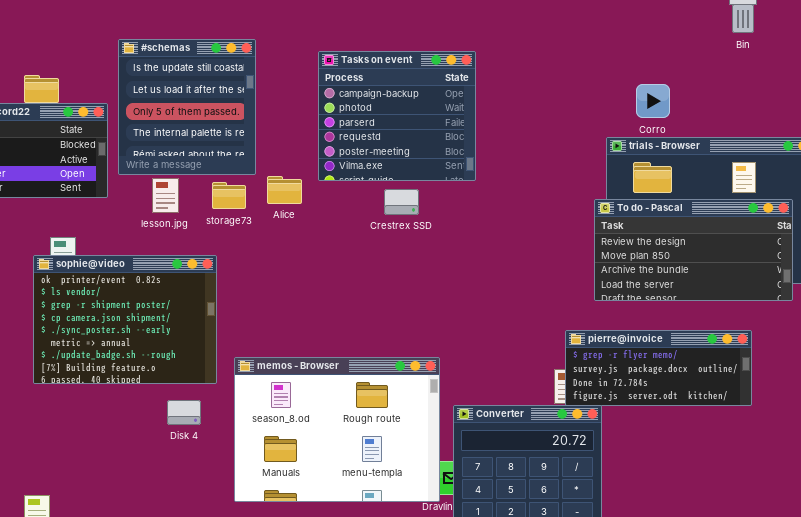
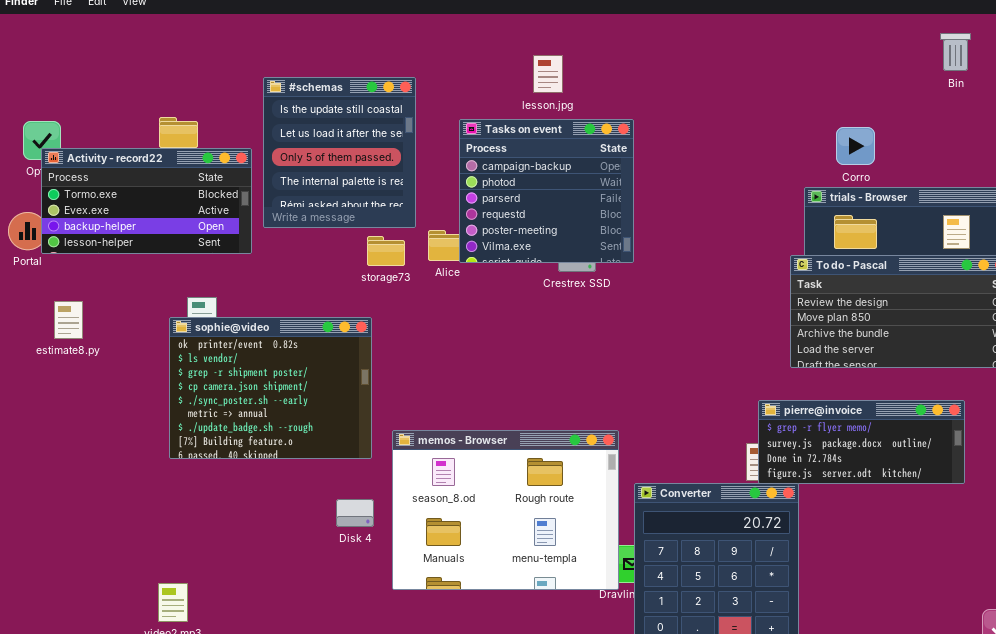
Tasks on event: [318,51,476,181] -> [459,119,634,263], moved
lesson.jpg: [152,178,179,213] -> [533,55,563,93], moved
Disk 4: [167,400,201,425] -> [336,499,374,527], moved

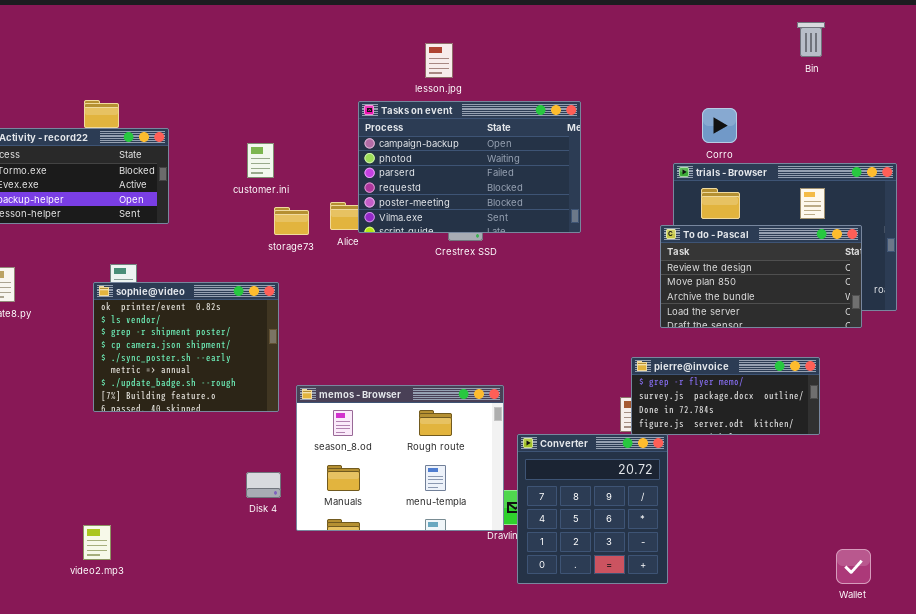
#schemas: [263,77,416,228] -> none, closed
Tasks on event: [459,119,634,263] -> [358,101,581,233], resized
Disk 4: [336,499,374,527] -> [246,472,281,498], moved

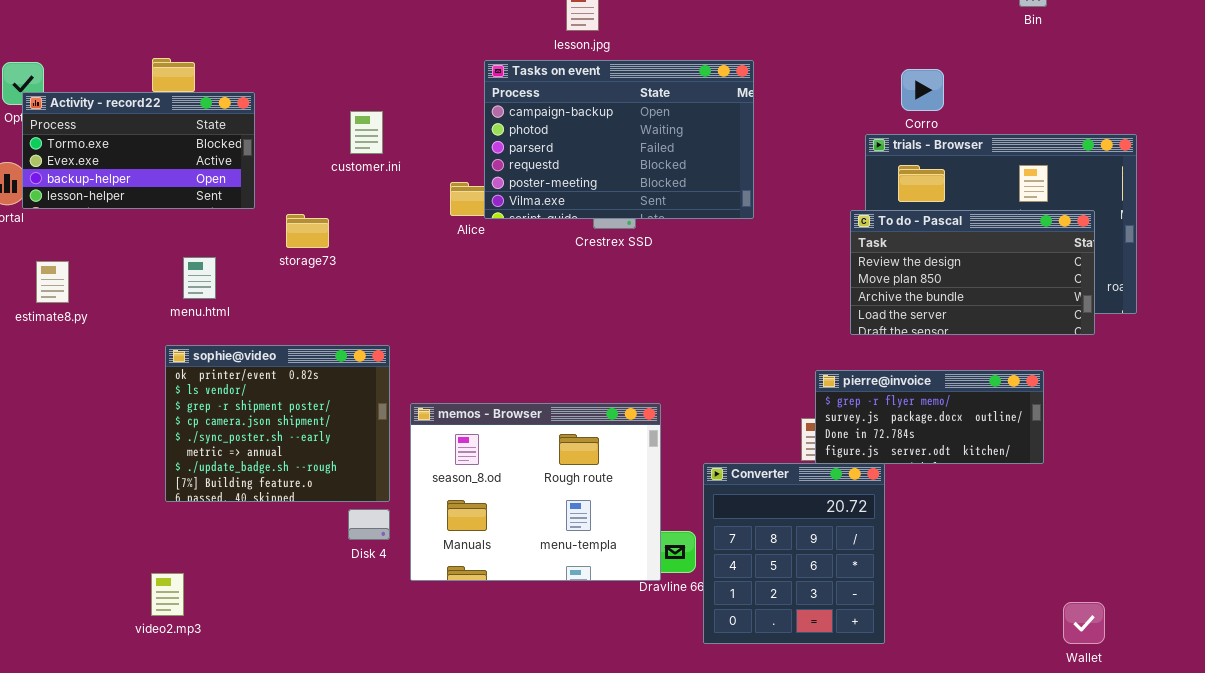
storage73: [274,207,309,235] -> [286,214,329,248], moved
sophie@video: [93,282,279,412] -> [165,345,390,502], moved
Converter: [517,434,668,584] -> [703,463,885,644], moved

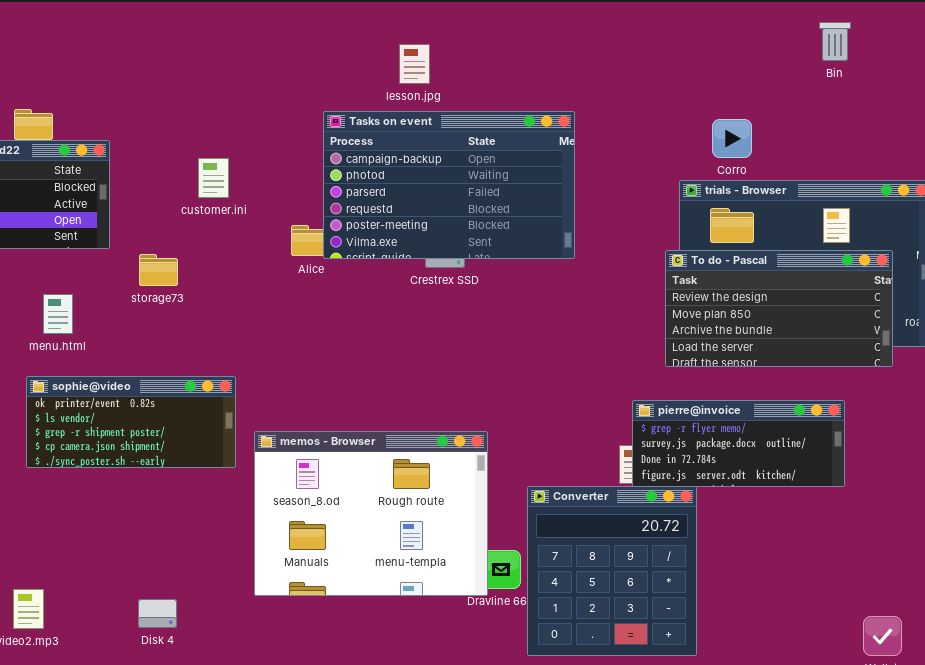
sophie@video: [165,345,390,502] -> [26,376,236,468], resized
Disk 4: [348,509,390,540] -> [138,599,177,628], moved

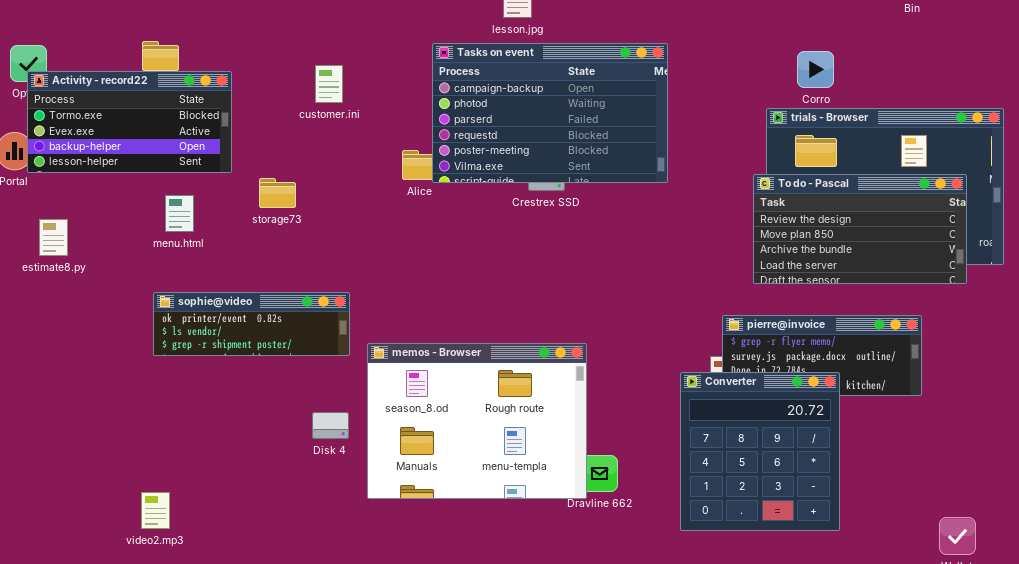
customer.ini: [198,158,229,198] -> [315,65,343,103], moved
menu.html: [43,294,73,334] -> [165,195,194,232], moved
sophie@video: [26,376,236,468] -> [153,292,350,356], resized
Converter: [527,486,697,656] -> [680,372,840,531], moved
Disk 4: [138,599,177,628] -> [312,412,349,439], moved

